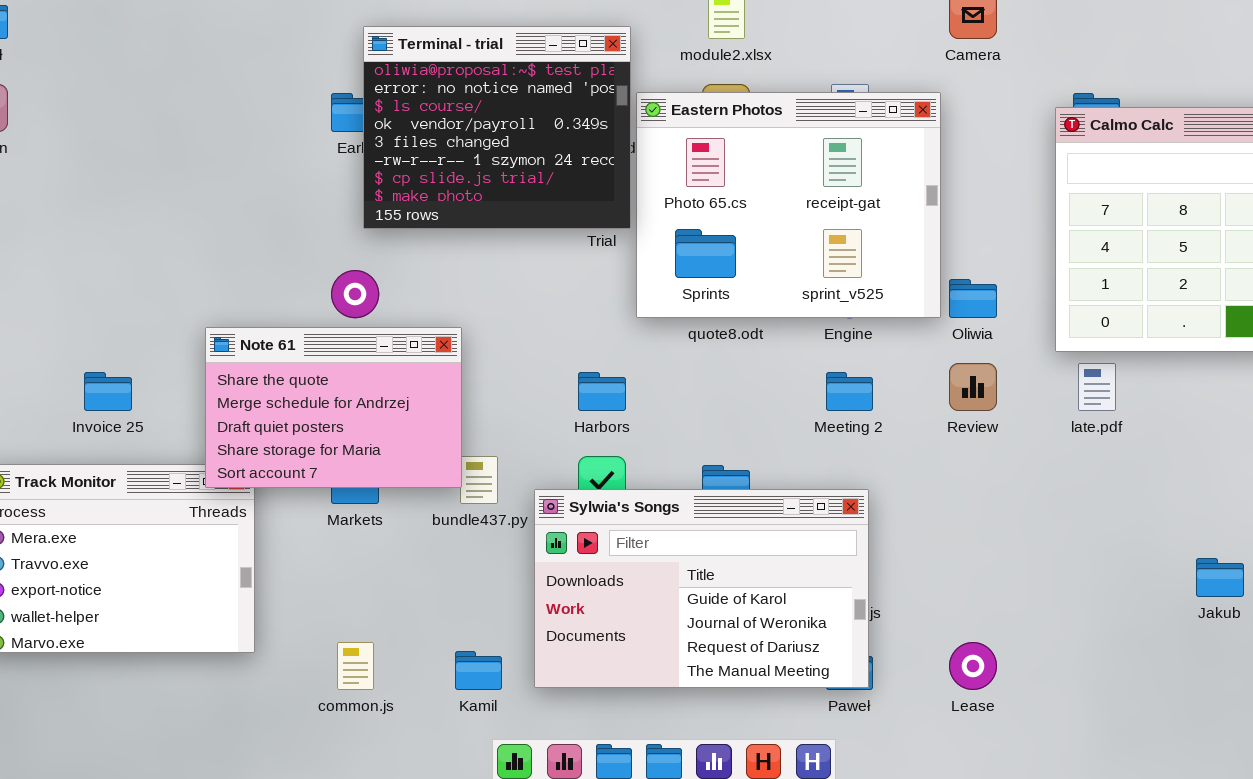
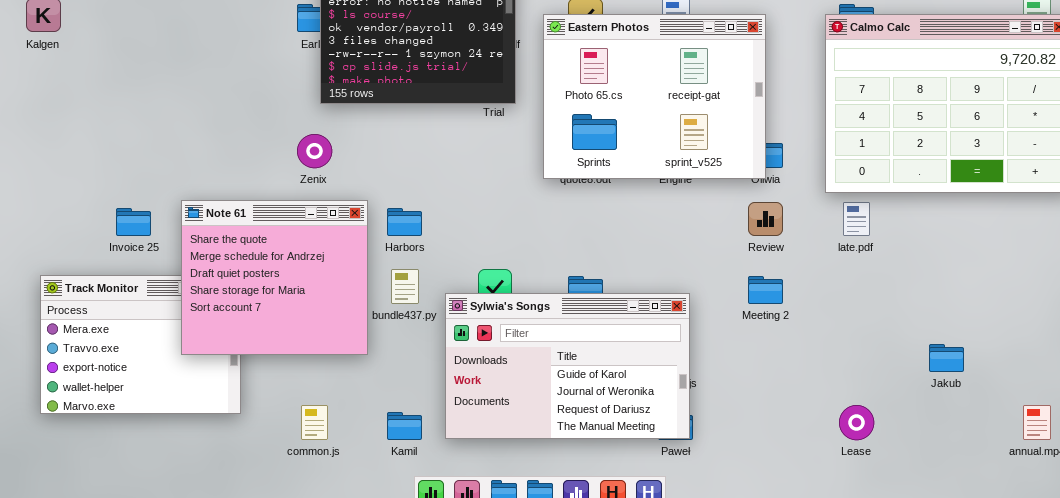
Eastern Photos: [636,92,941,318] -> [543,14,766,179], moved
Note 61: [205,327,462,488] -> [181,200,368,355], moved, resized
Harbors: [578,372,626,411] -> [387,208,422,236], moved
Meeting 2: [826,372,873,411] -> [748,276,783,304], moved
Lease: [949,642,997,690] -> [839,405,874,440], moved

